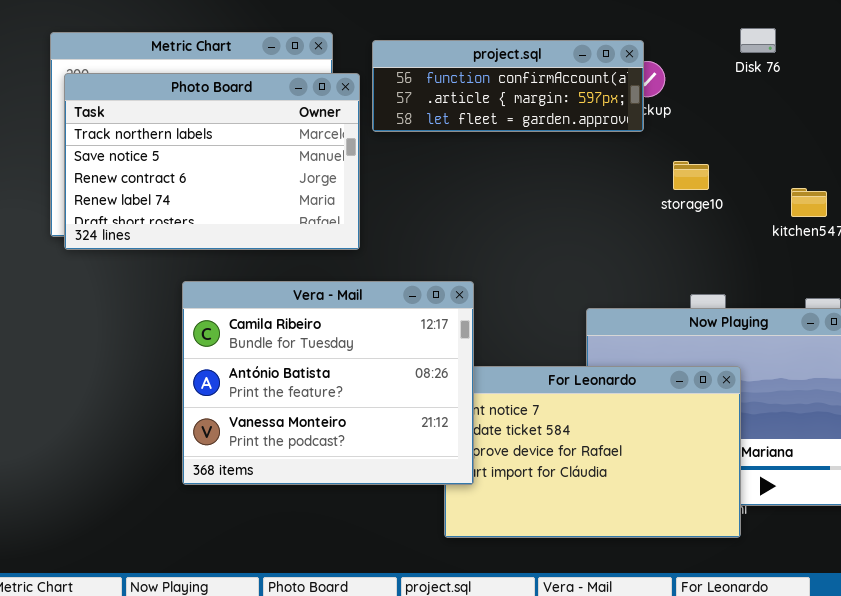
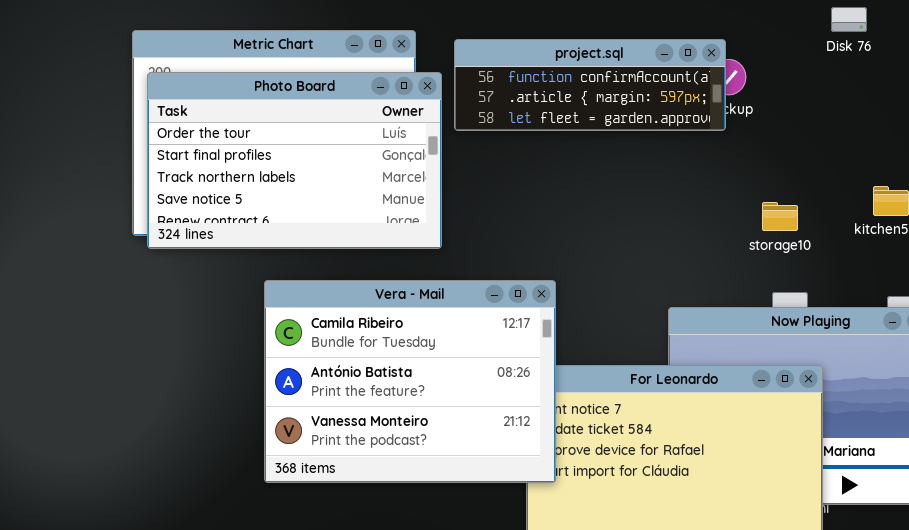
Disk 76: [740,28,776,53] -> [831,7,867,32], moved
Photo Board: [64,73,360,250] -> [147,72,442,249], scrolled up 2 rows
storage10: [673,161,709,190] -> [762,202,798,231], moved

